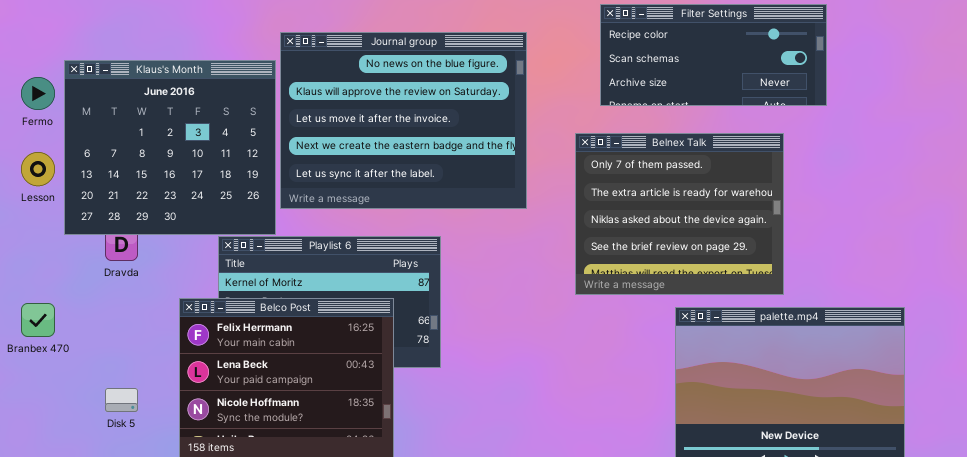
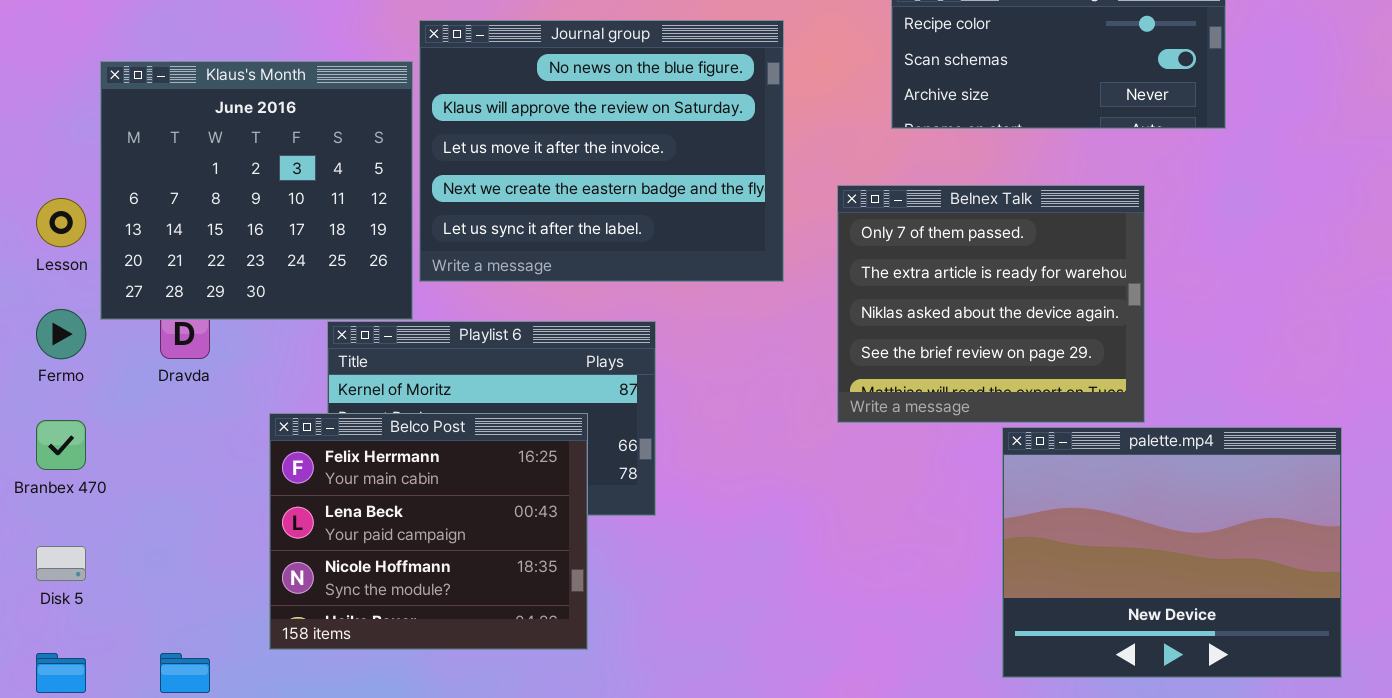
Fermo: [21,77,55,110] -> [36,309,86,359], moved
Belnex Talk: [575,133,784,295] -> [837,185,1145,423], moved
Disk 5: [105,388,138,412] -> [36,546,86,581], moved

